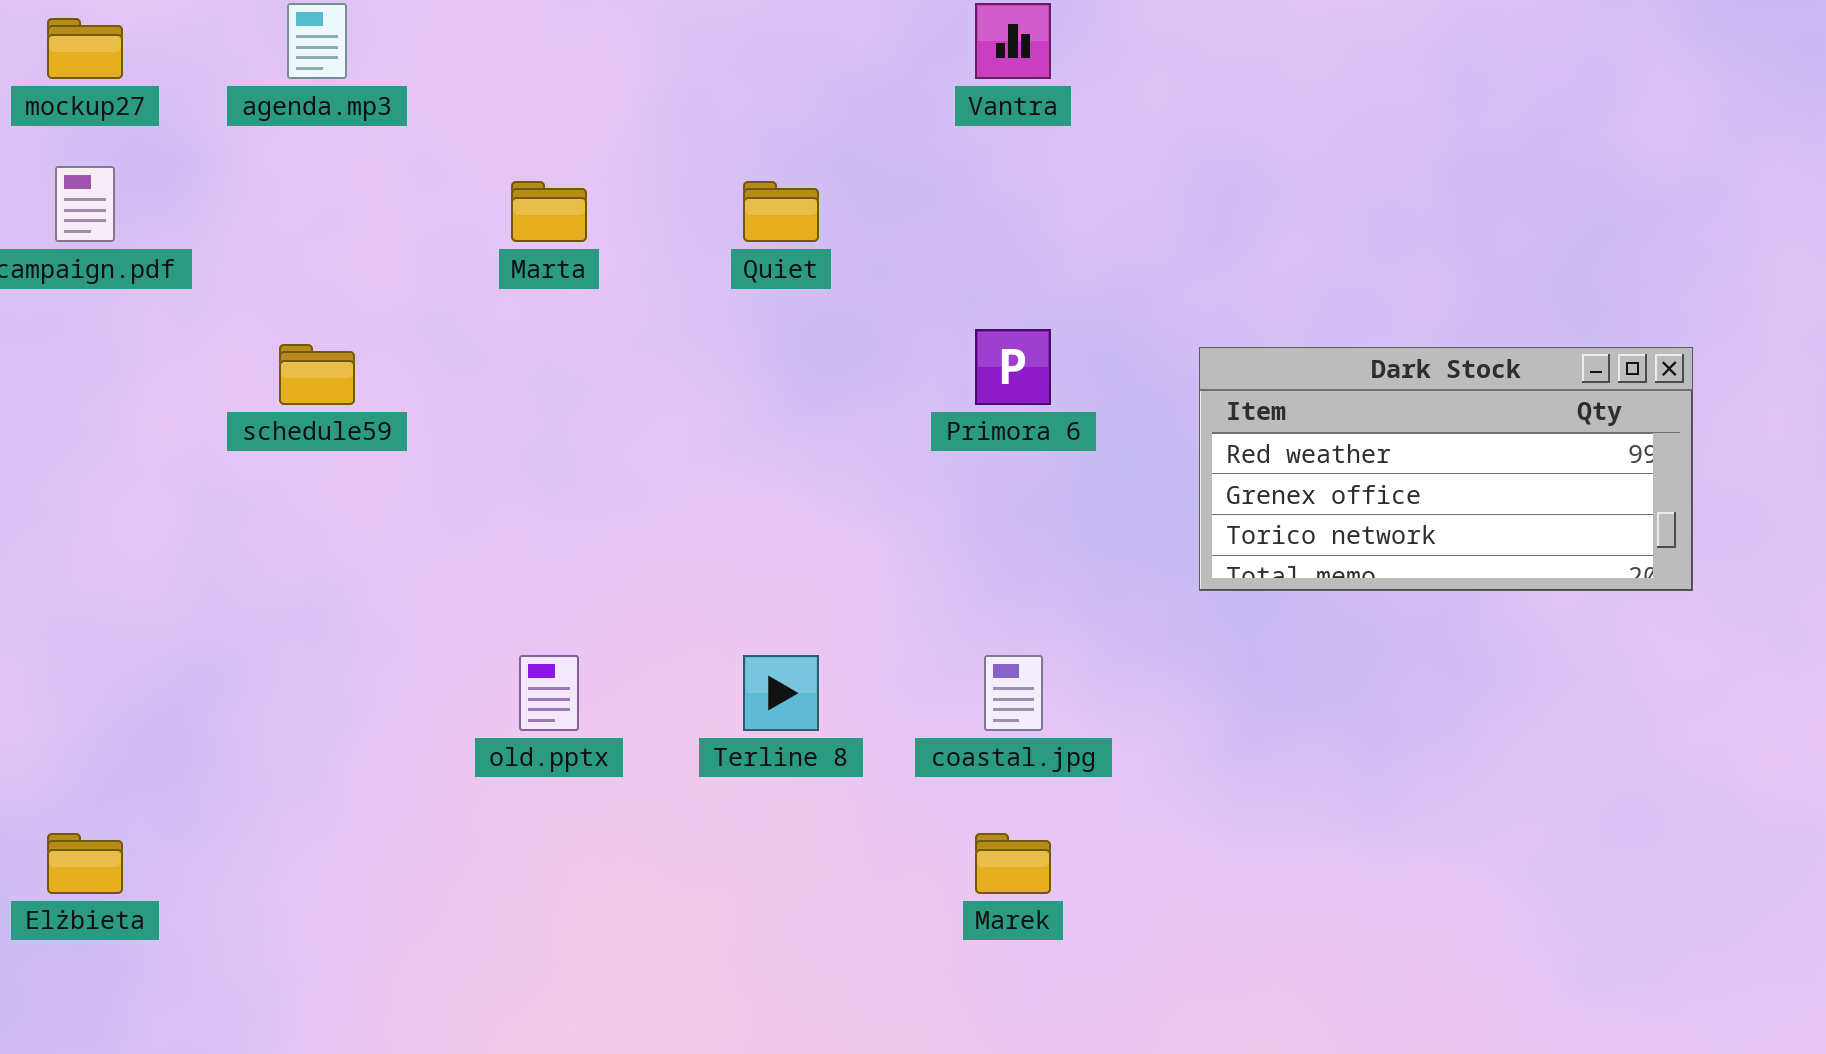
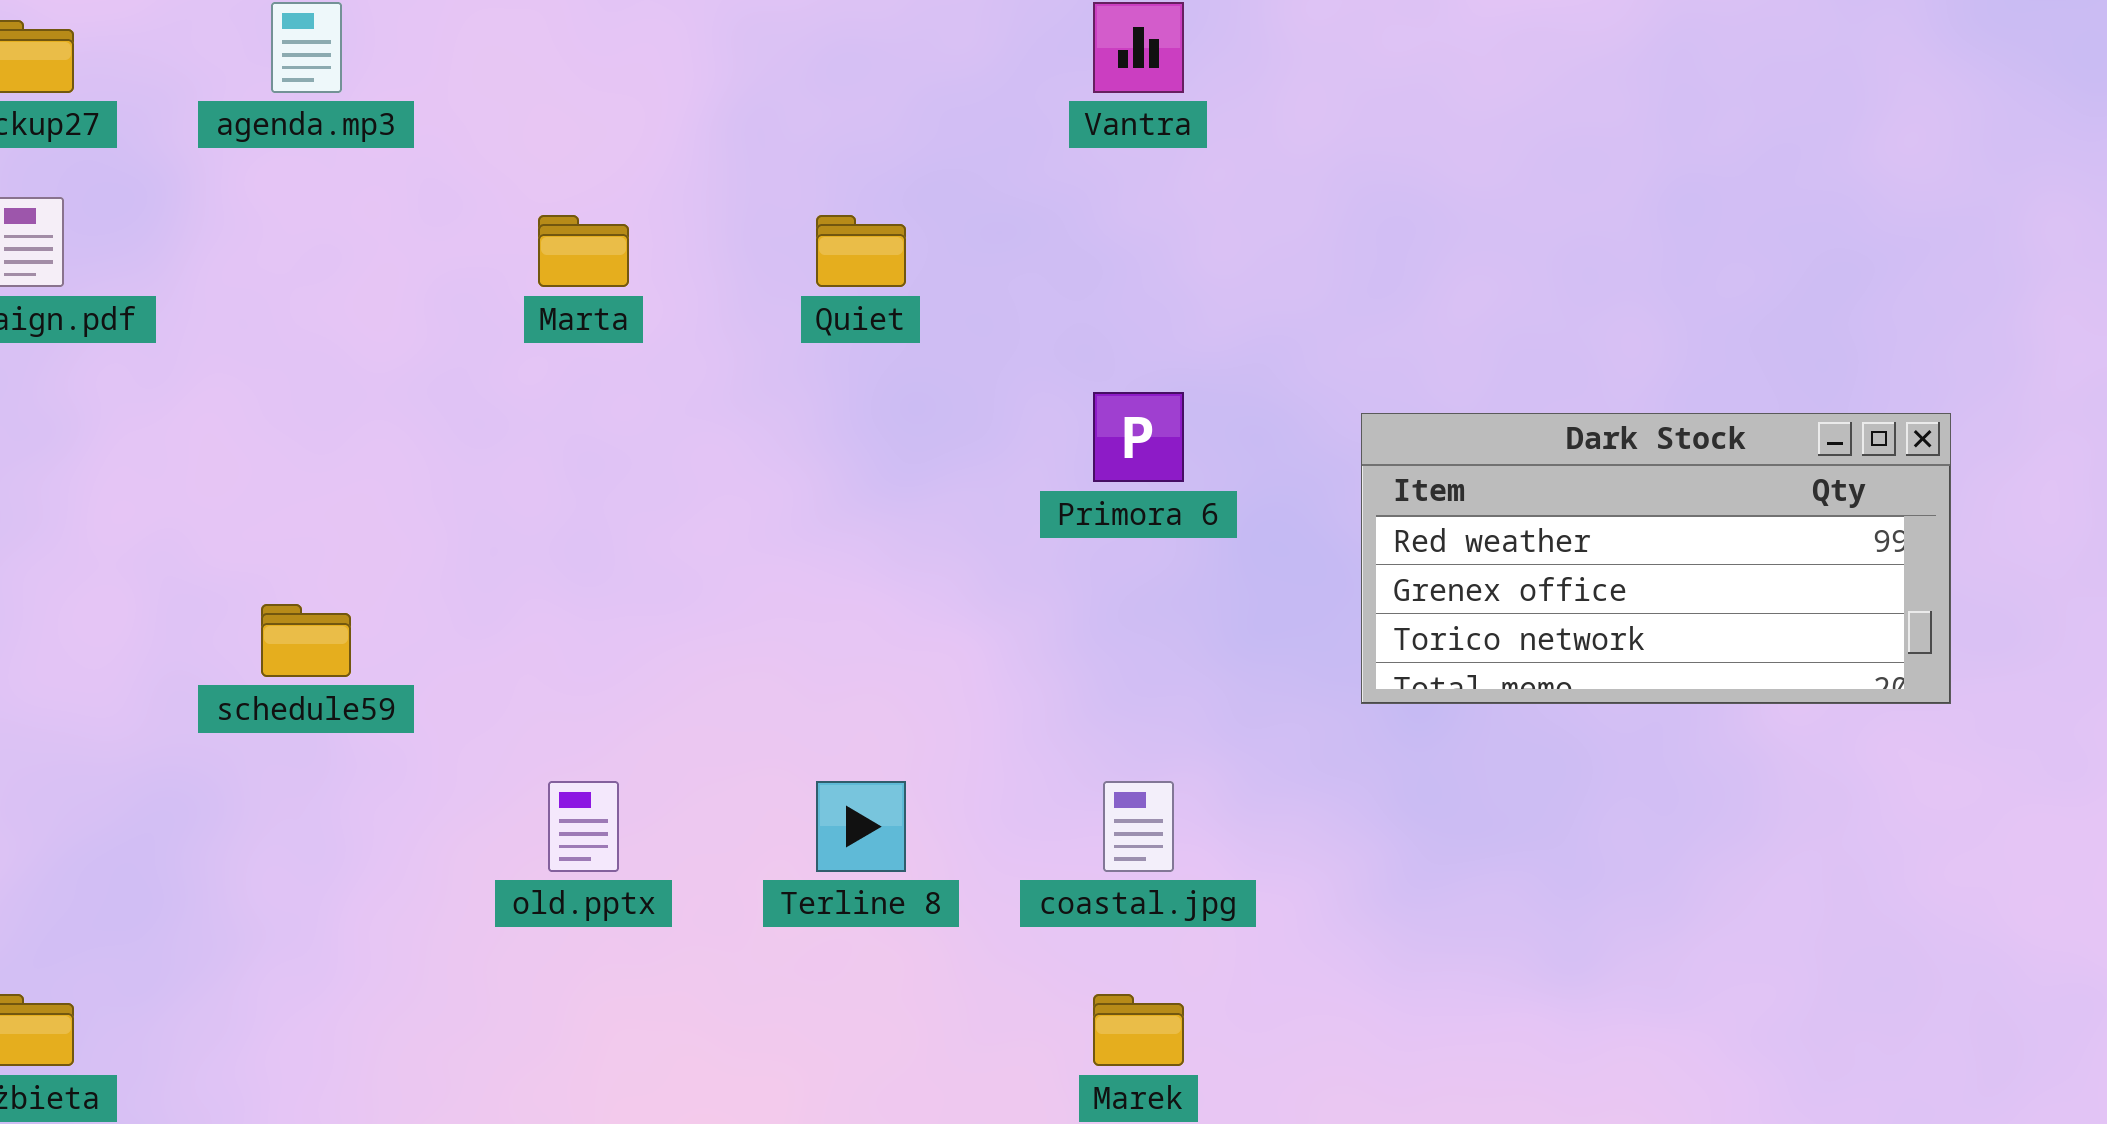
schedule59: [279,344,355,405] -> [261,604,351,677], moved

